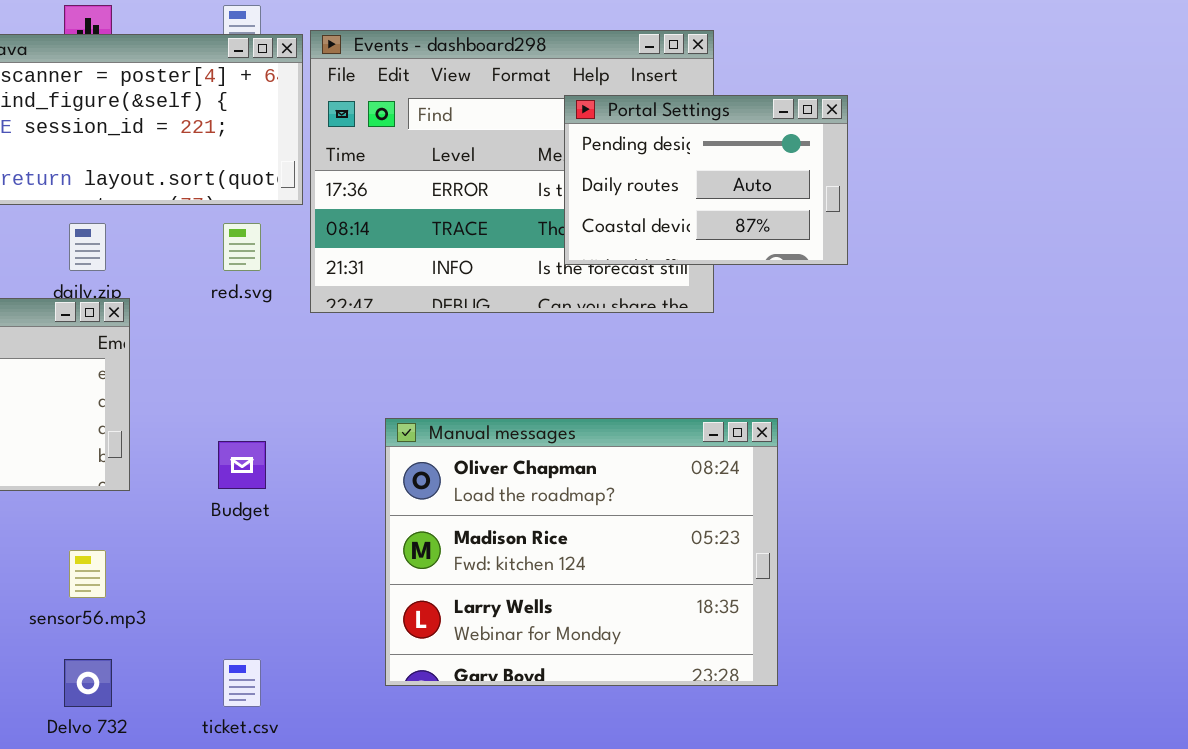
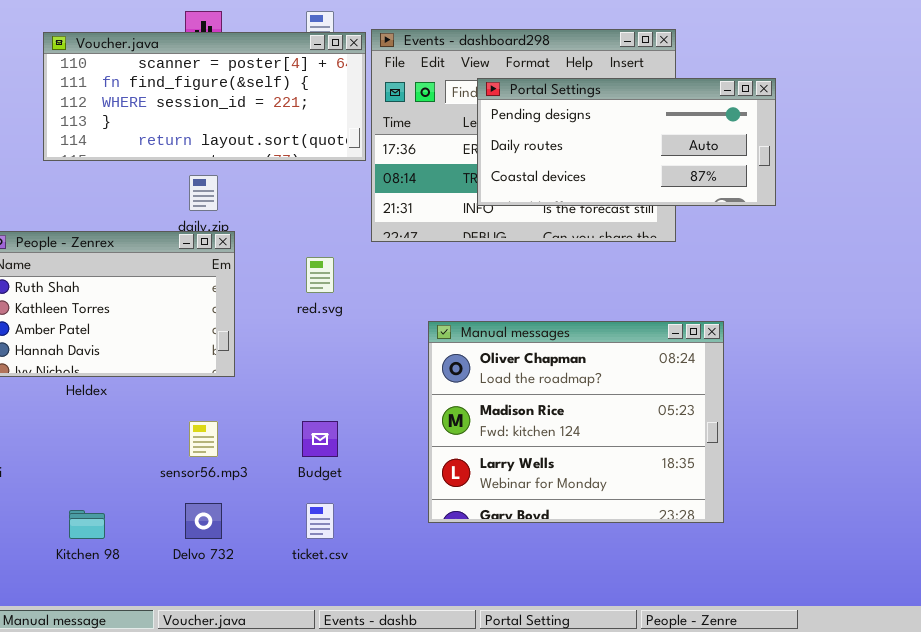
Portal Settings: [564,95,848,265] -> [477,78,776,206], resized
red.svg: [223,223,261,271] -> [306,257,334,293], moved
Budget: [218,441,266,489] -> [302,421,338,457], moved

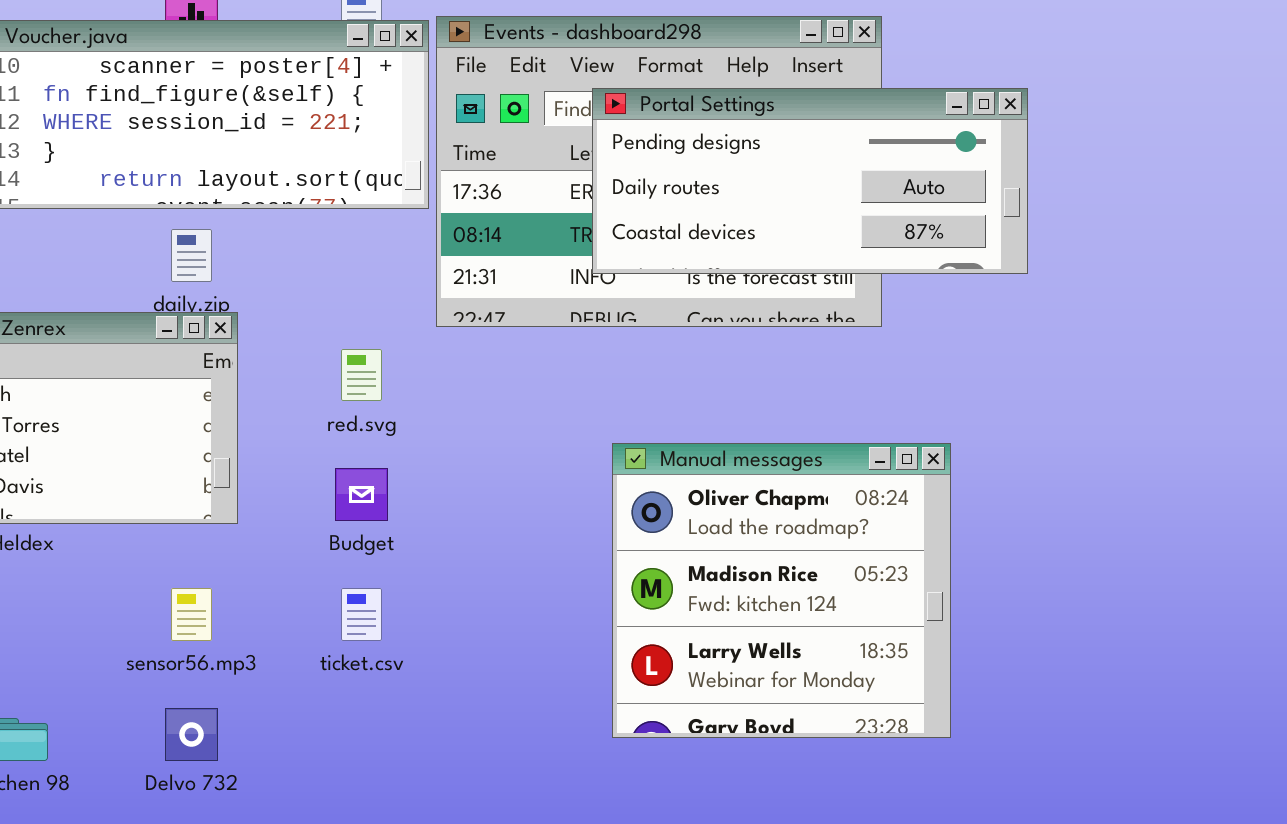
Manual messages: [428,321,724,523] -> [612,443,951,738], resized
Budget: [302,421,338,457] -> [335,468,388,521], moved
ticket.csv: [306,503,334,539] -> [341,588,382,641], moved

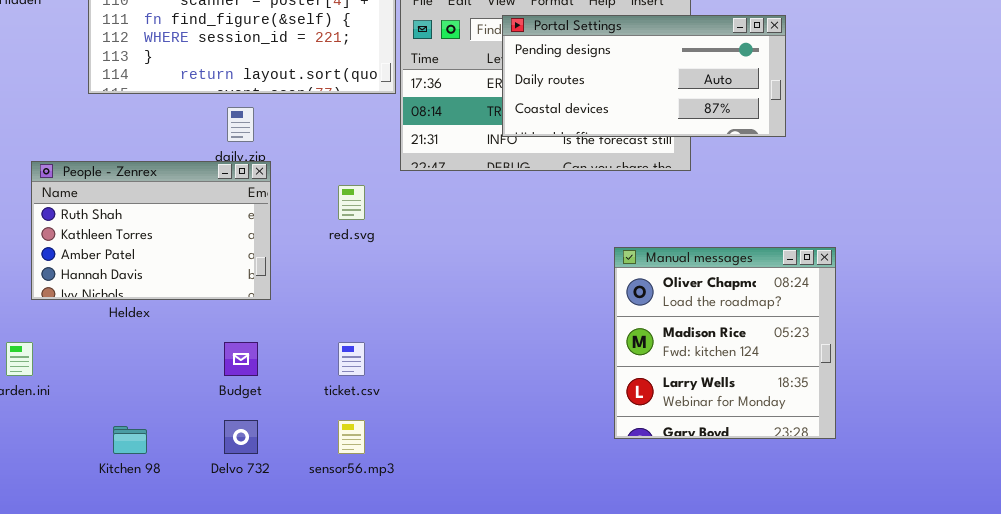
Manual messages: [612,443,951,738] -> [614,247,836,439], moved
Budget: [335,468,388,521] -> [224,342,258,376], moved
sensor56.mp3: [171,588,212,641] -> [338,420,365,454], moved

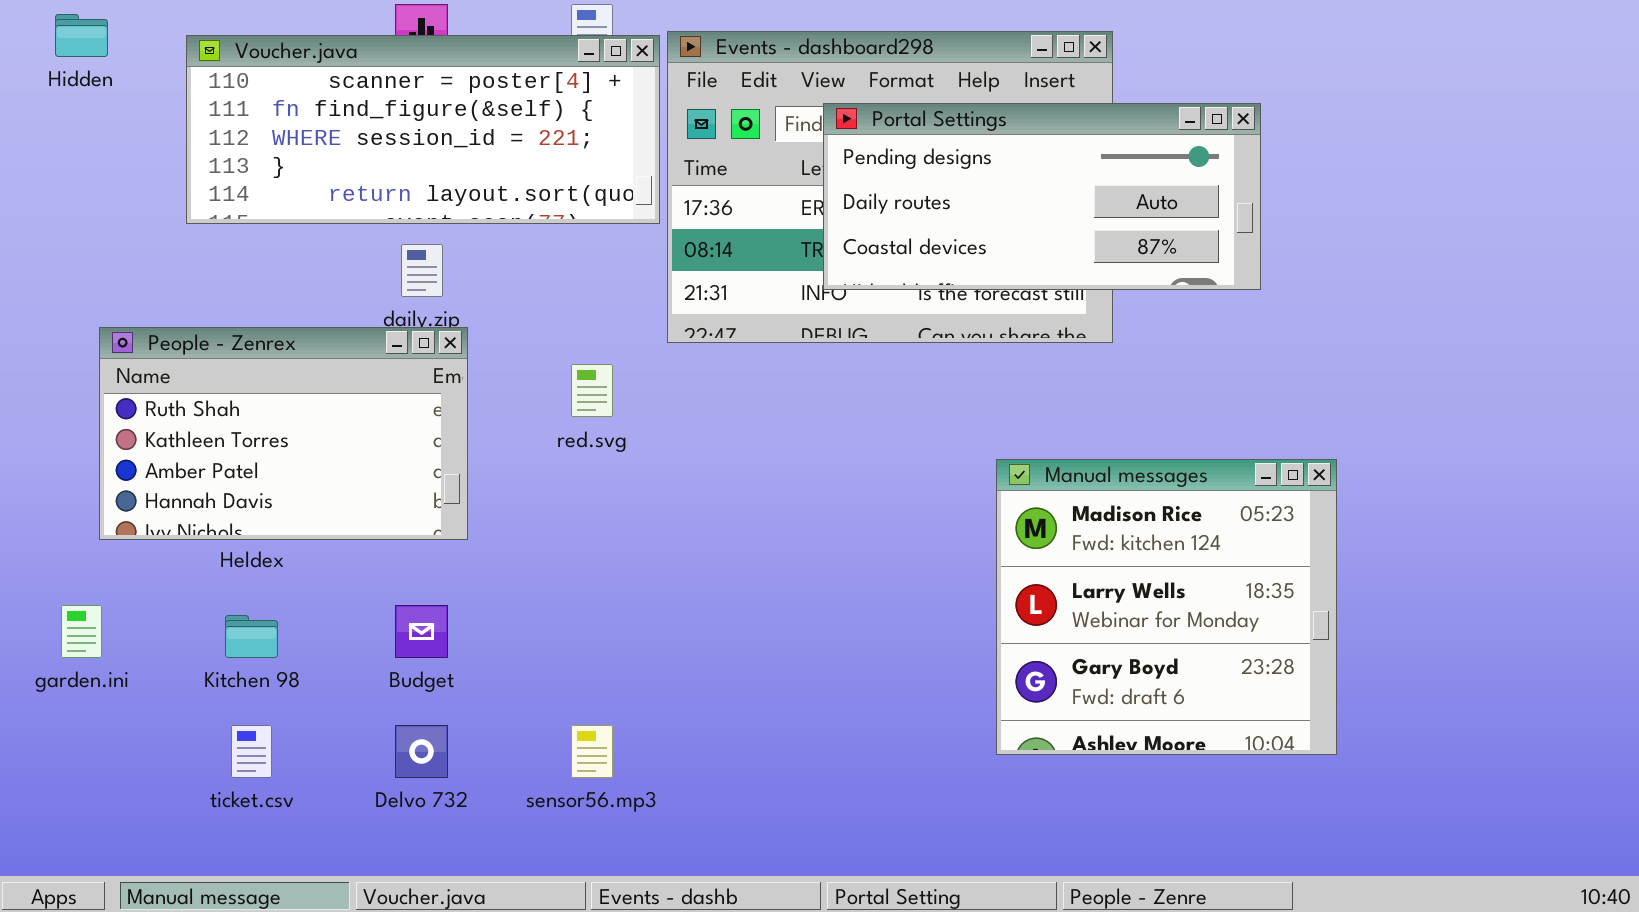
Manual messages: [614,247,836,439] -> [996,459,1337,755], scrolled down 1 row
ticket.csv: [338,342,365,376] -> [231,725,272,778], moved
Kitchen 98: [113,426,147,454] -> [225,615,278,658], moved

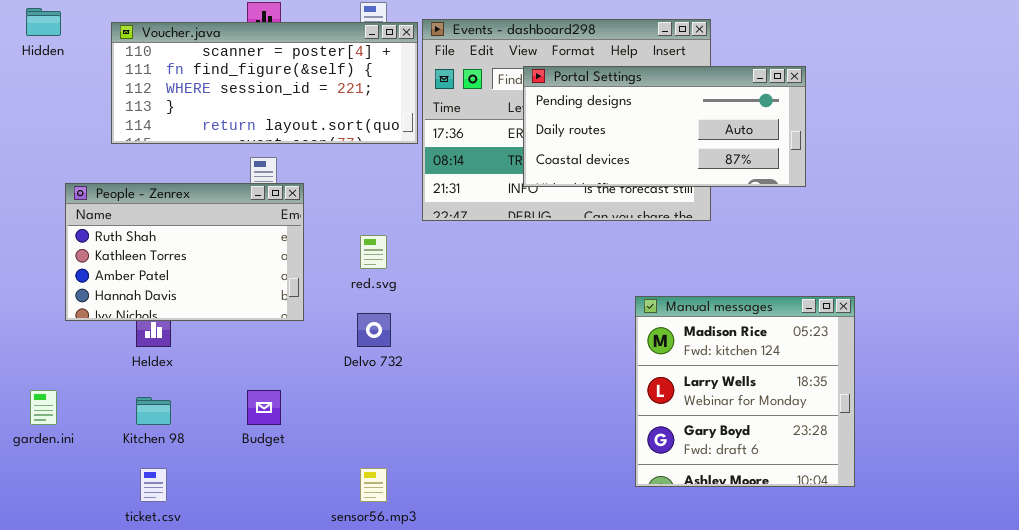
People - Zenrex: [99,327,468,540] -> [65,183,304,321], moved
Delvo 732: [395,725,448,778] -> [357,313,391,347], moved

